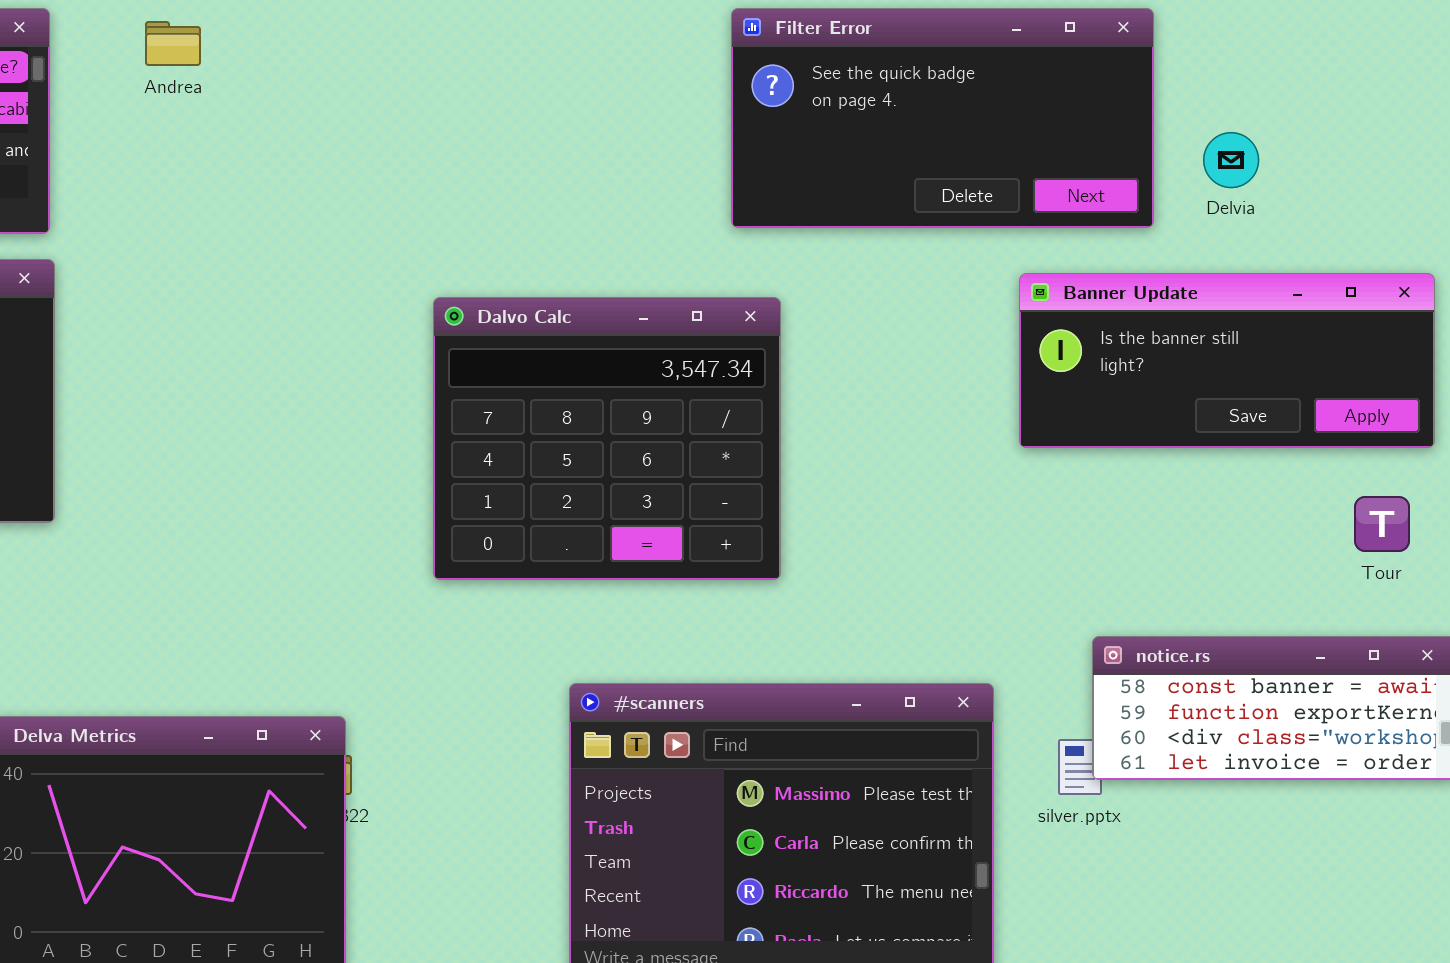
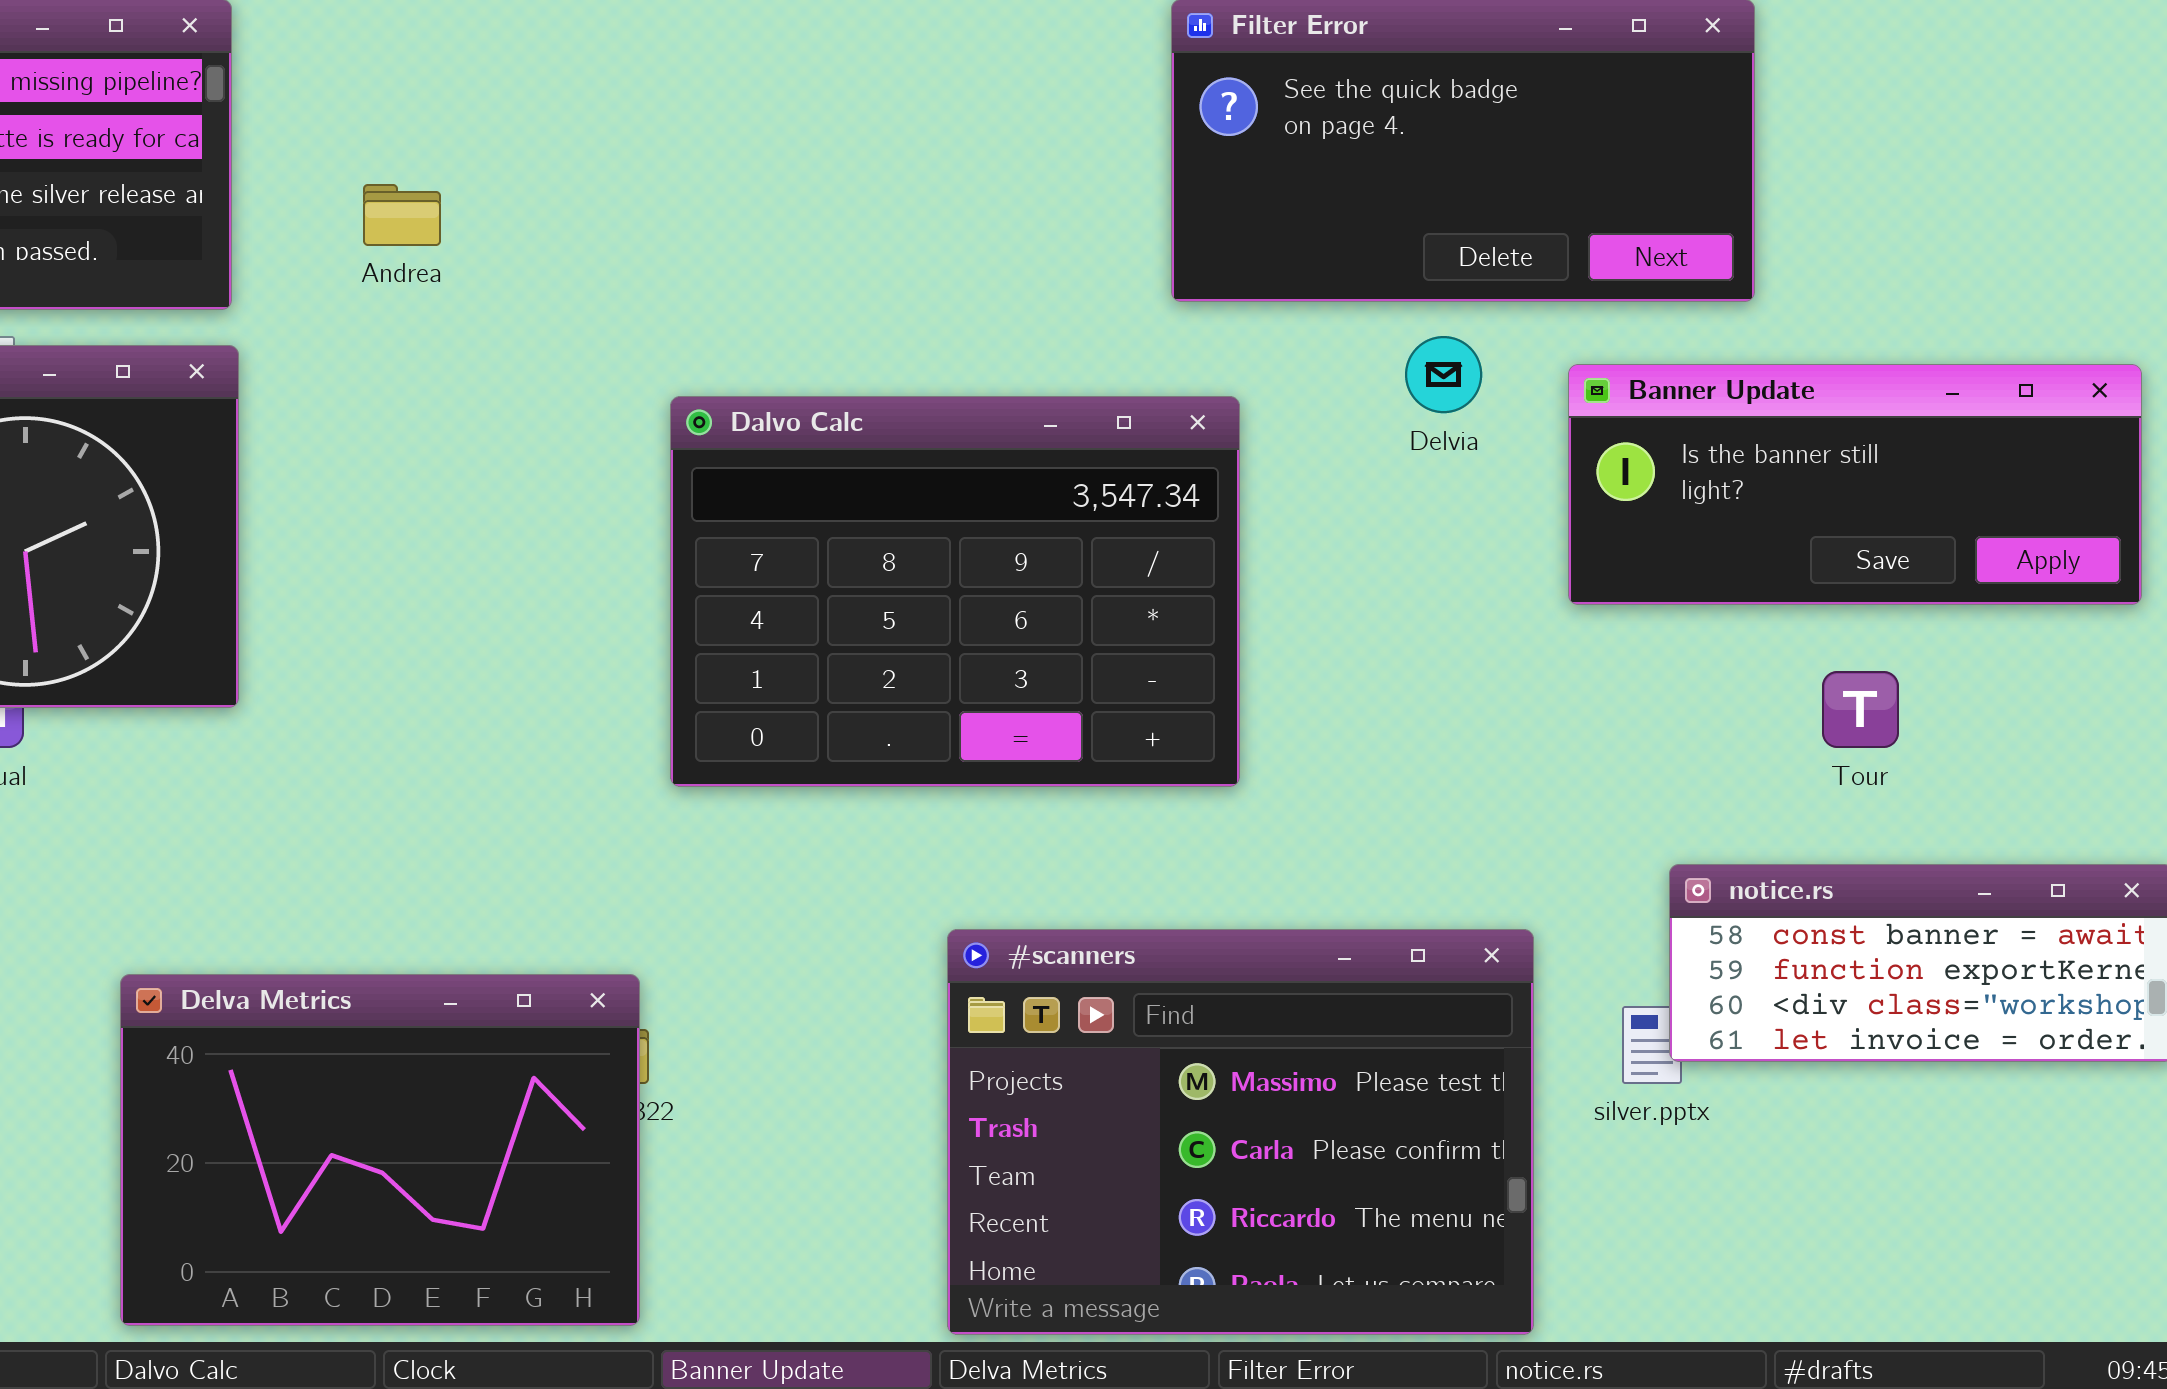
Andrea: [145,21,201,66] -> [363,184,441,246], moved
Delvia: [1203,132,1259,188] -> [1405,336,1482,413], moved
Dalvo Calc: [433,297,781,580] -> [670,396,1240,787], resized
Tour: [1354,496,1410,552] -> [1822,671,1899,748], moved

